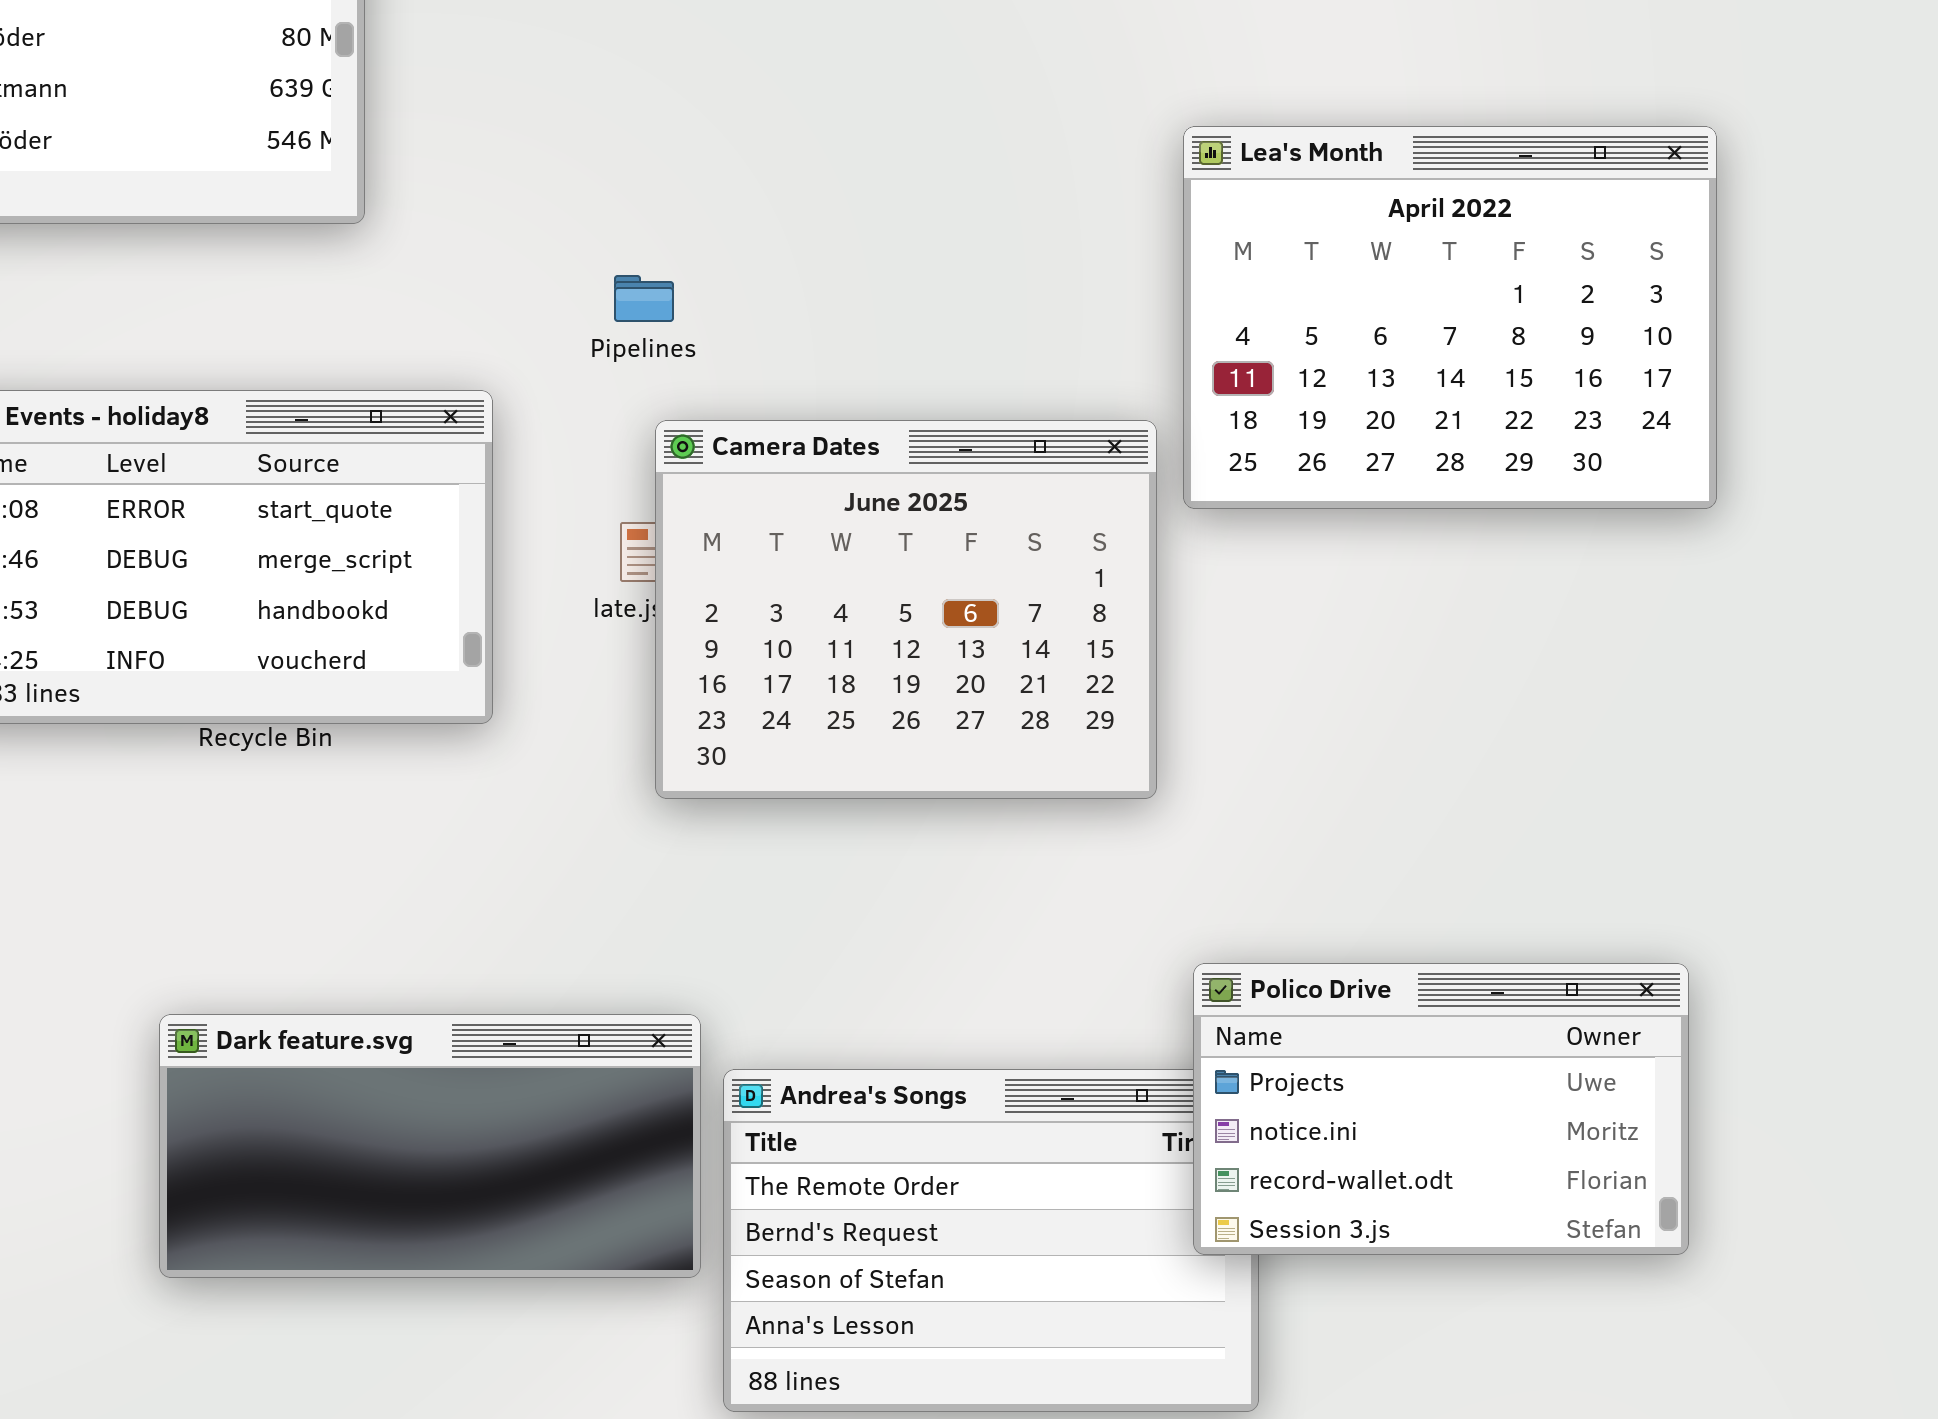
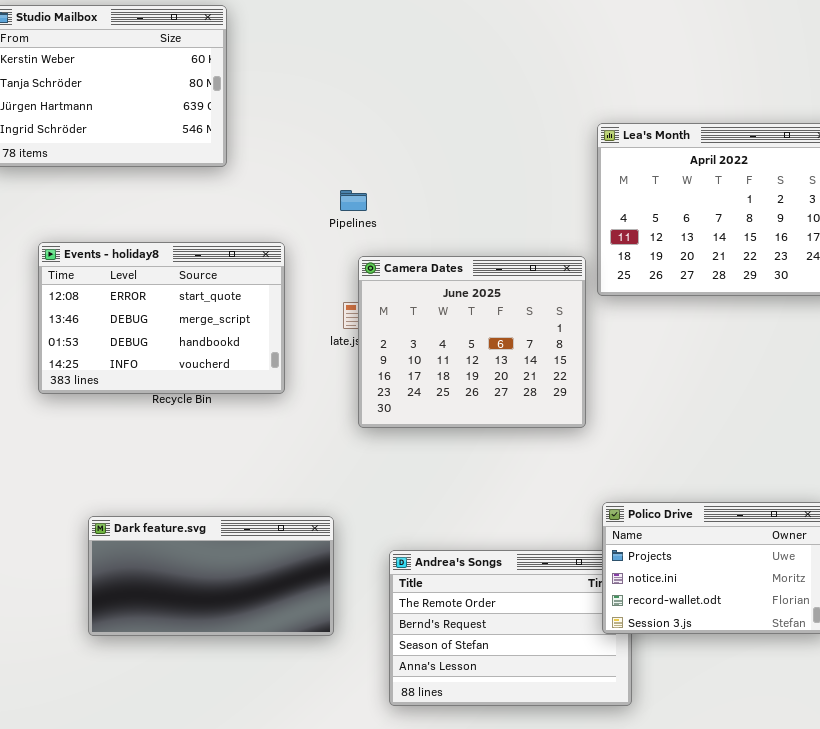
Dark feature.svg: [159,1014,701,1278] -> [88,516,334,636], moved

